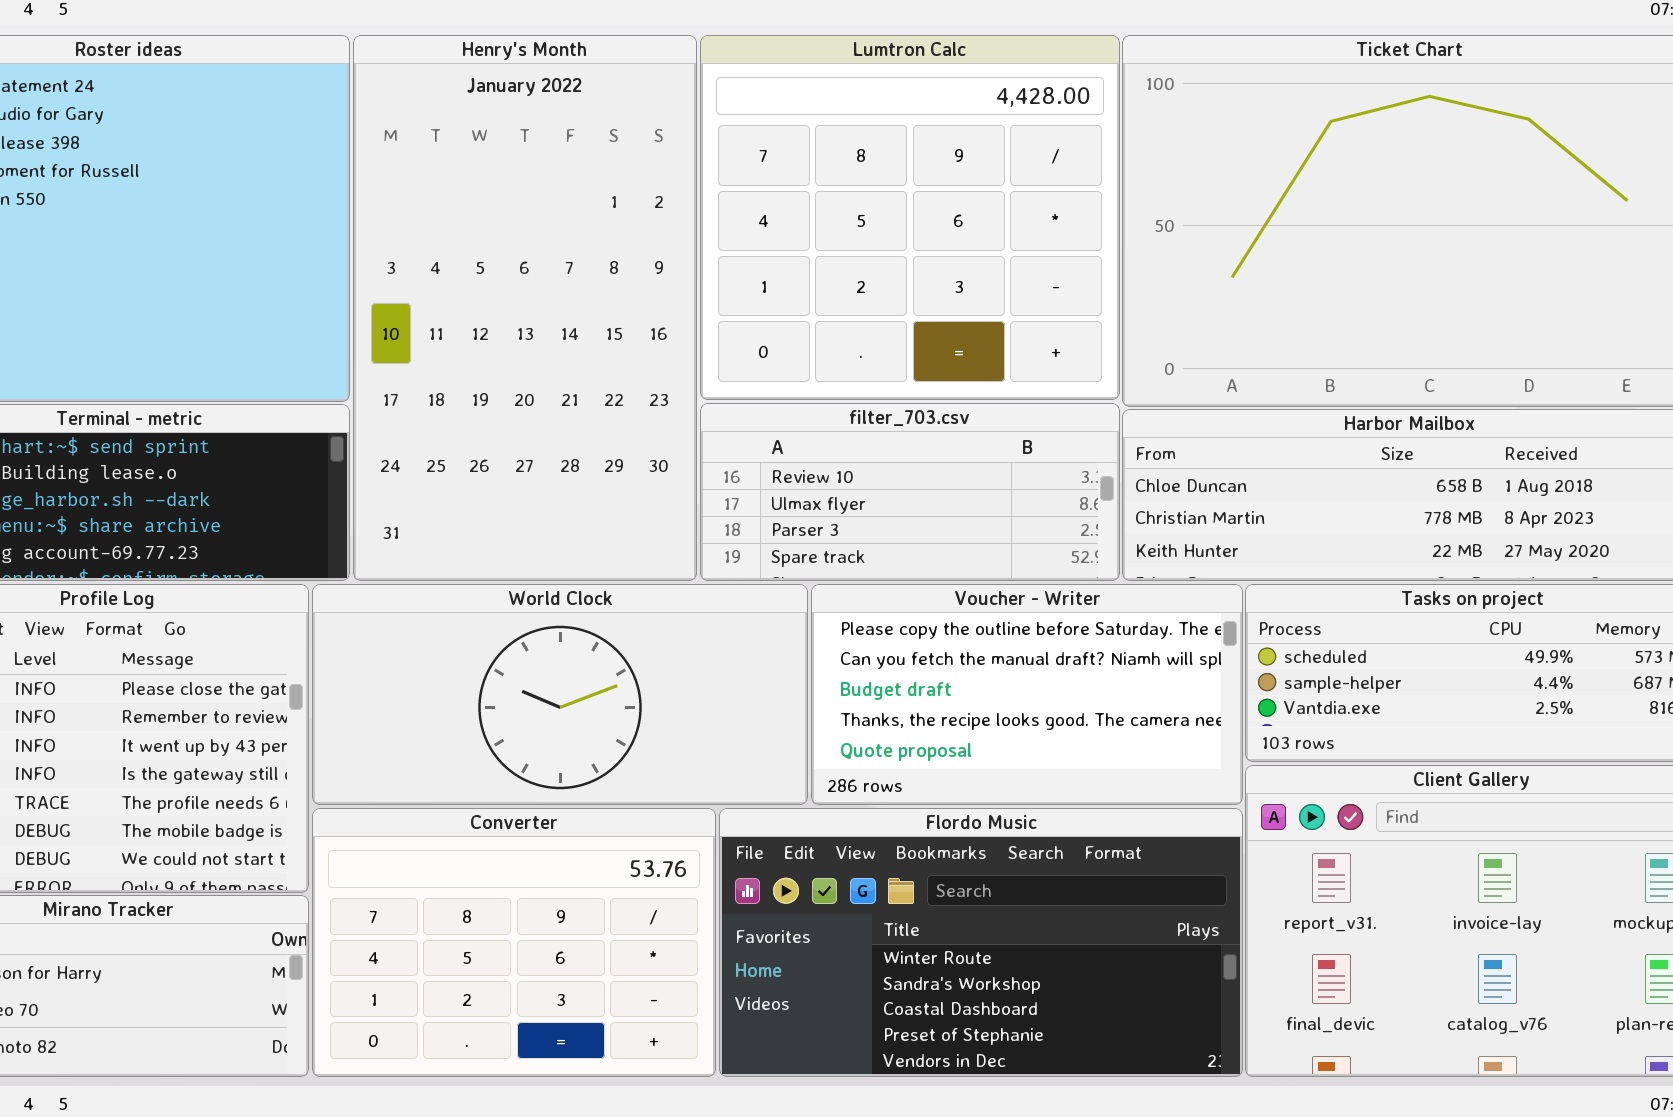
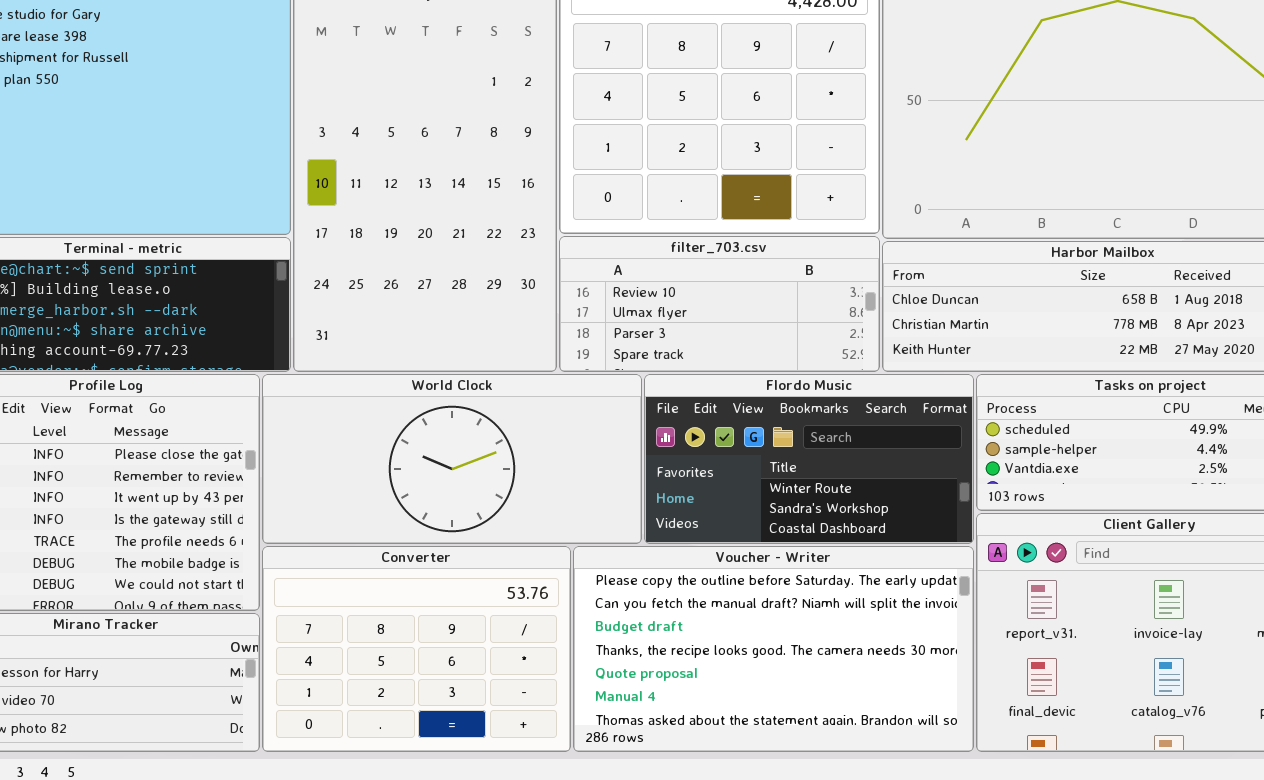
Voucher - Writer: [811,584,1243,805] -> [573,546,974,752], moved, resized
Flordo Music: [719,808,1243,1077] -> [644,374,974,544], moved, resized

